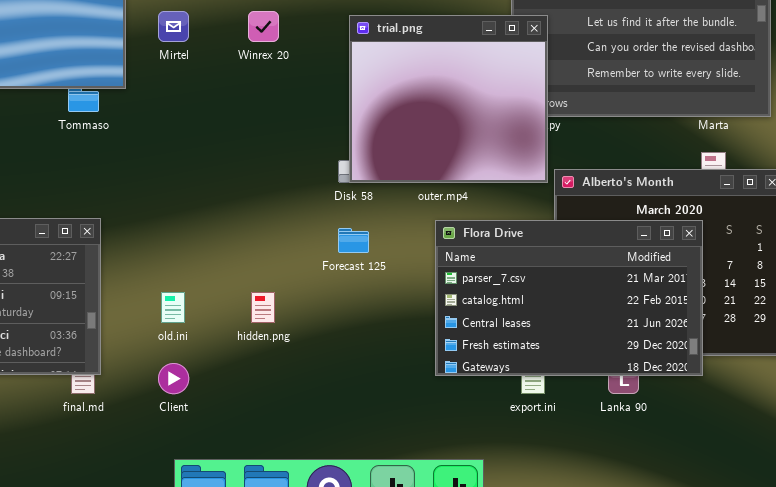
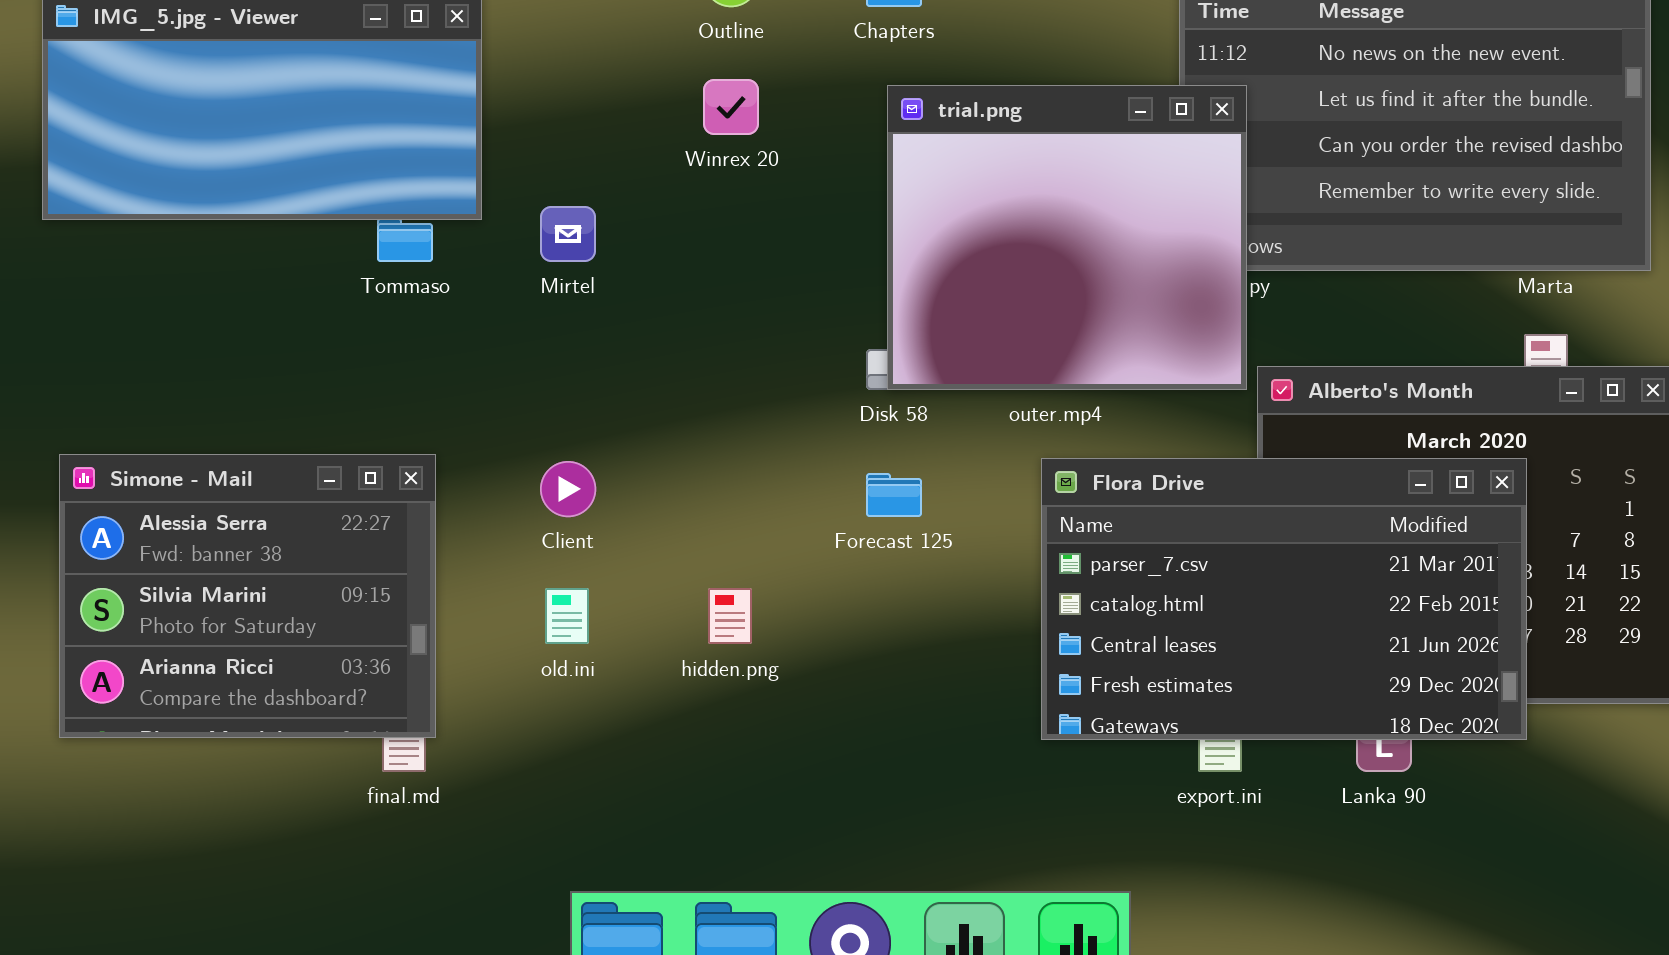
Mirtel: [158,11,189,42] -> [540,206,596,262], moved
Client: [158,363,189,394] -> [540,461,596,517], moved

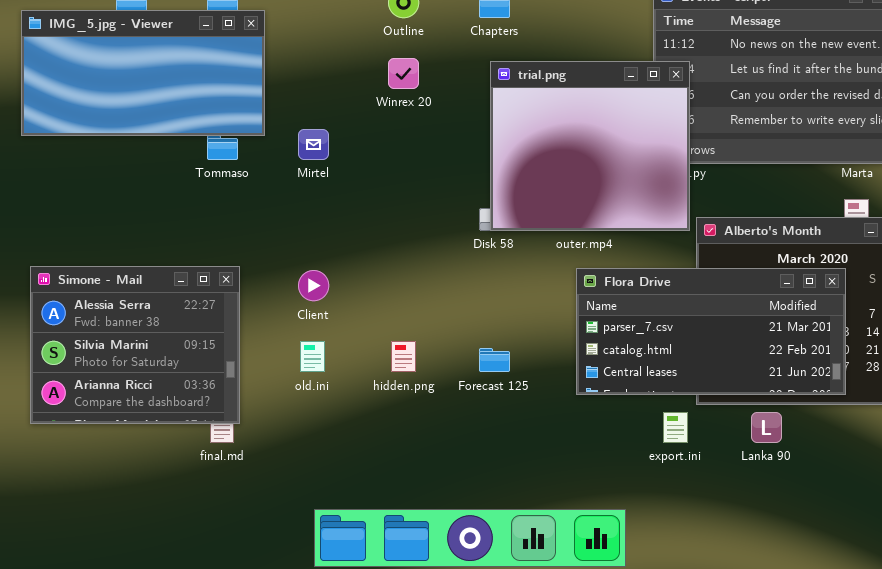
Flora Drive: [1041,458,1527,740] -> [576,268,846,395], resized
Forecast 125: [866,473,922,517] -> [479,348,510,372], moved

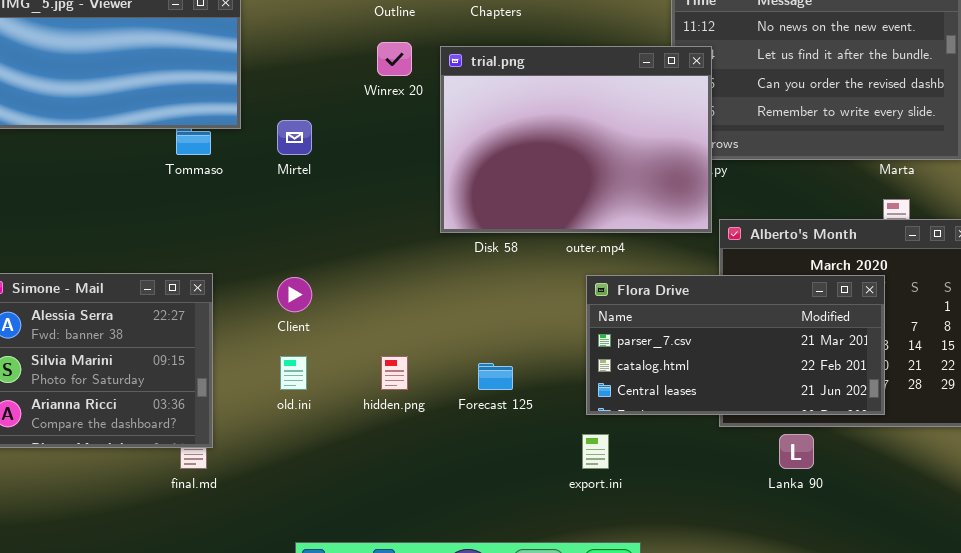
trial.png: [490,61,690,231] -> [440,46,712,233], resized
export.ini: [663,412,688,443] -> [582,434,609,469], moved

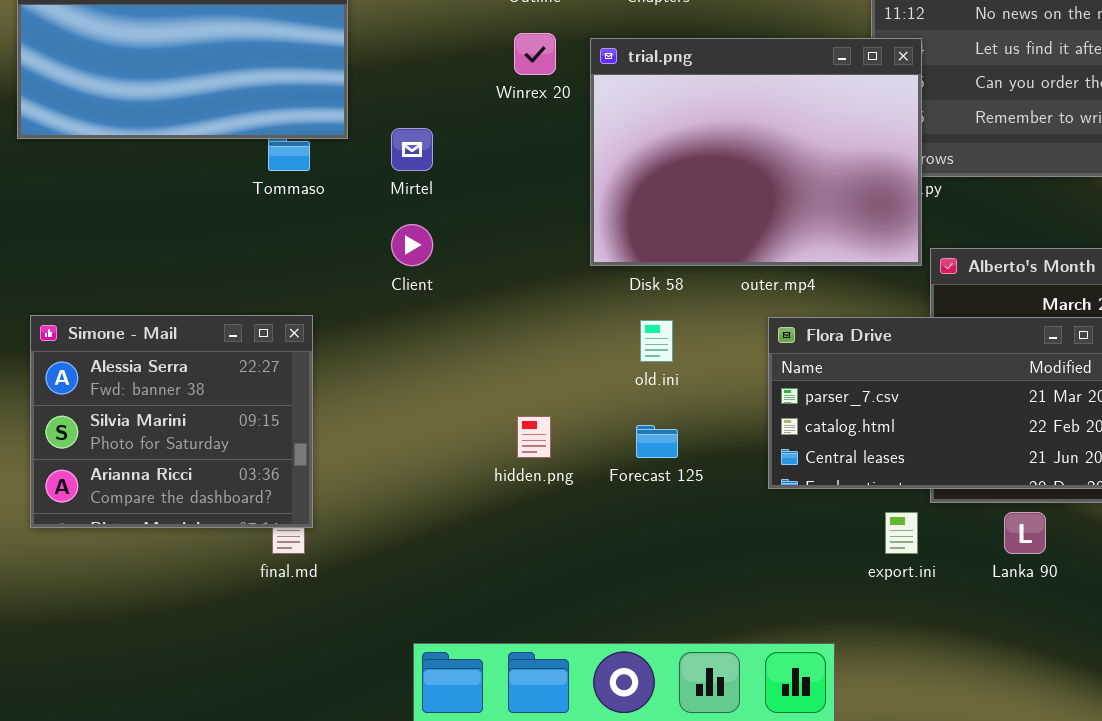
Client: [277,277,312,312] -> [391,224,433,266], moved
old.ini: [280,356,307,390] -> [640,320,673,362], moved
export.ini: [582,434,609,469] -> [885,512,918,554], moved

